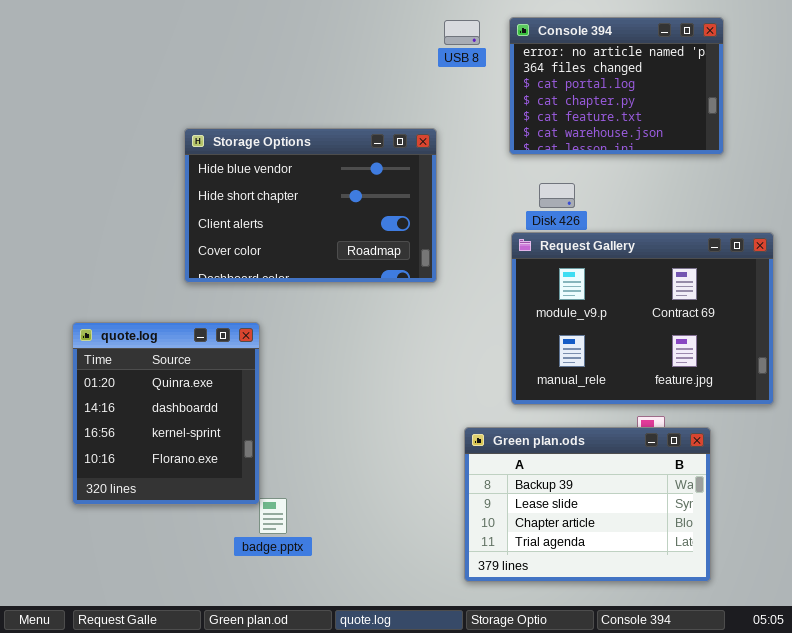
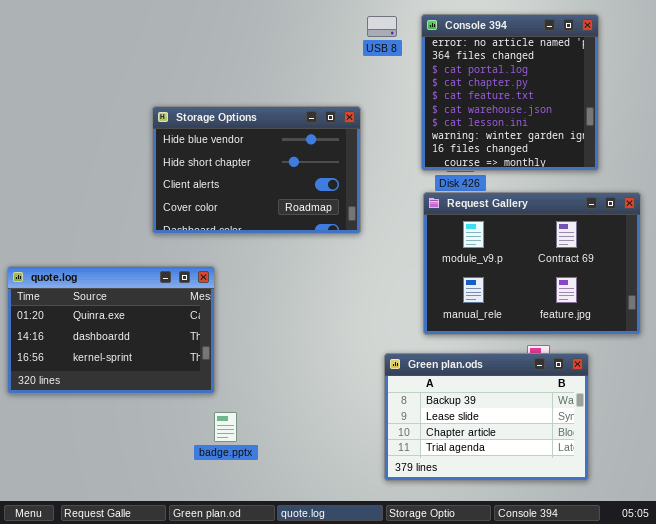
Console 394: [509,17,724,155] -> [421,14,599,171], resized
quote.log: [72,322,260,505] -> [7,266,215,394], resized

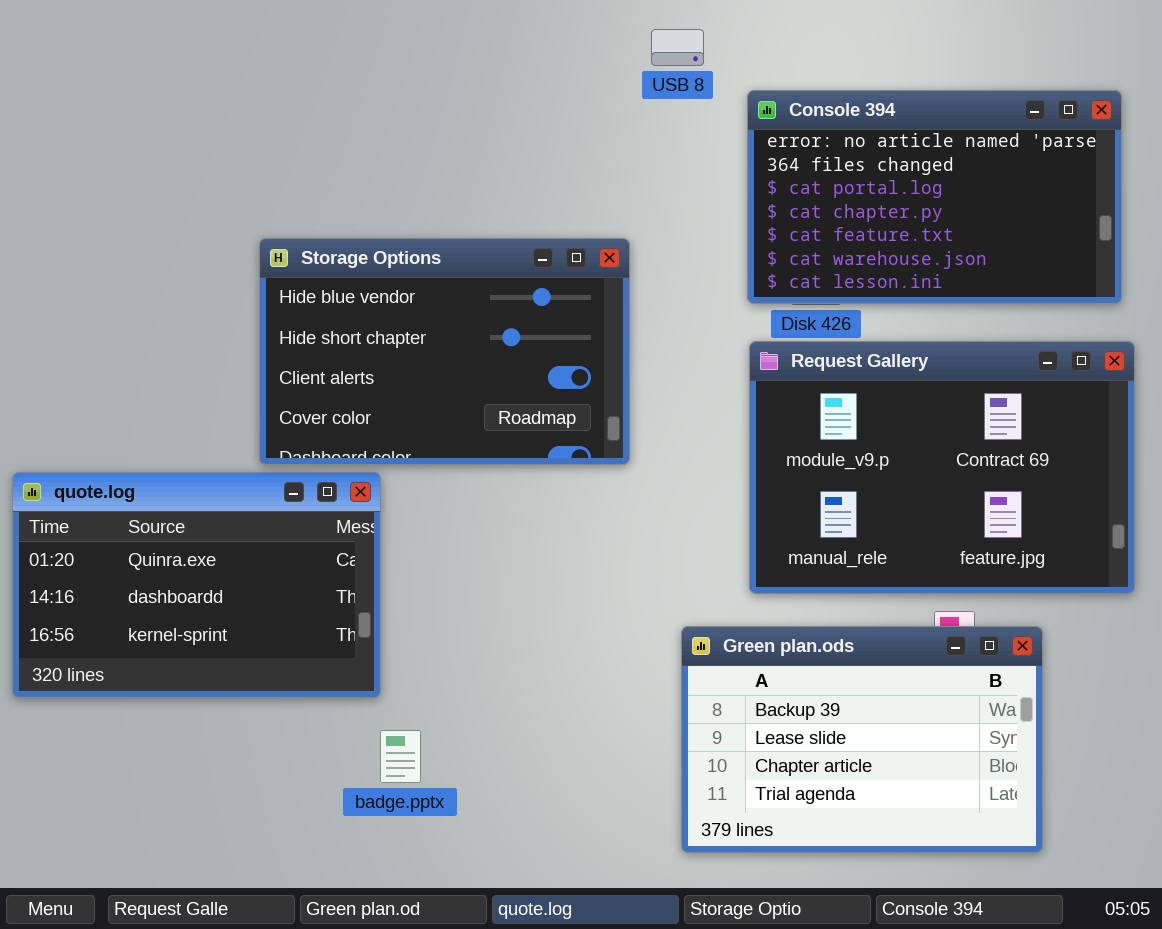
Console 394: [421,14,599,171] -> [747,90,1122,304], resized
Storage Options: [152,106,361,234] -> [259,238,630,465], moved

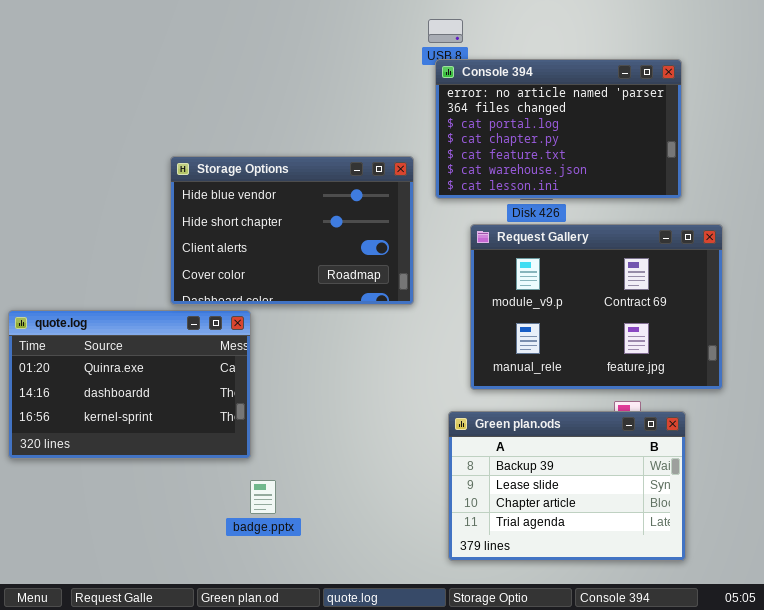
Console 394: [747,90,1122,304] -> [435,59,682,199], moved
Request Gallery: [749,341,1135,594] -> [470,224,723,390], moved

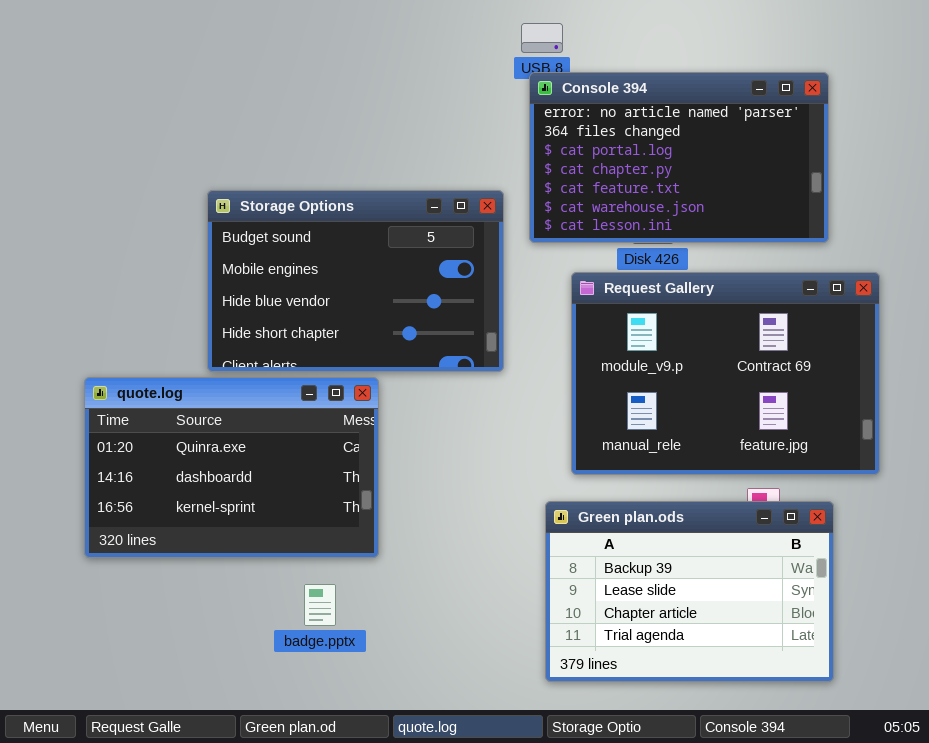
Storage Options: [170,156,414,305] -> [207,190,504,372], scrolled up 2 rows
quote.log: [8,310,251,459] -> [84,377,379,558], moved

